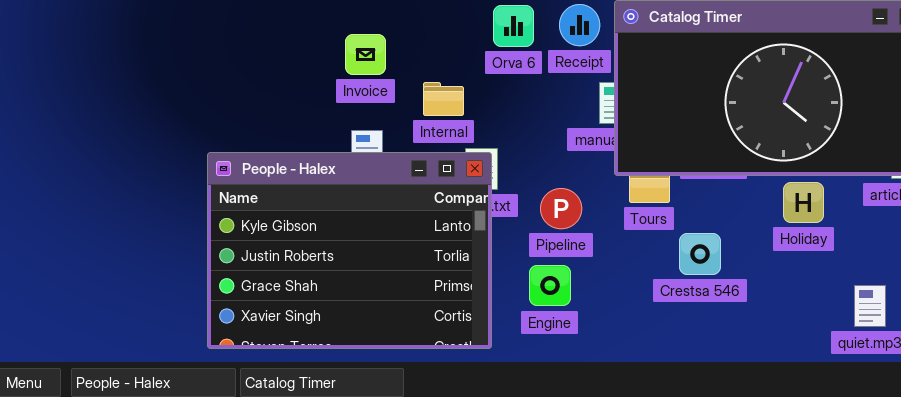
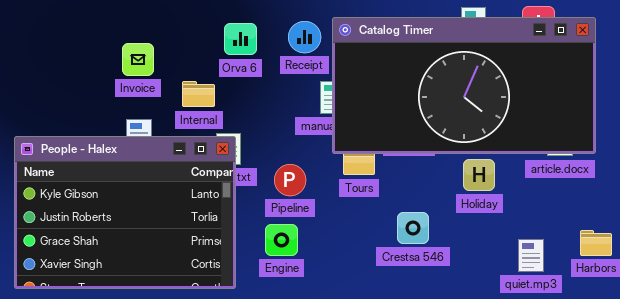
Orva 6: [493,5,534,47] -> [224,23,257,55], moved
Crestsa 546: [679,233,721,275] -> [397,212,429,244], moved

